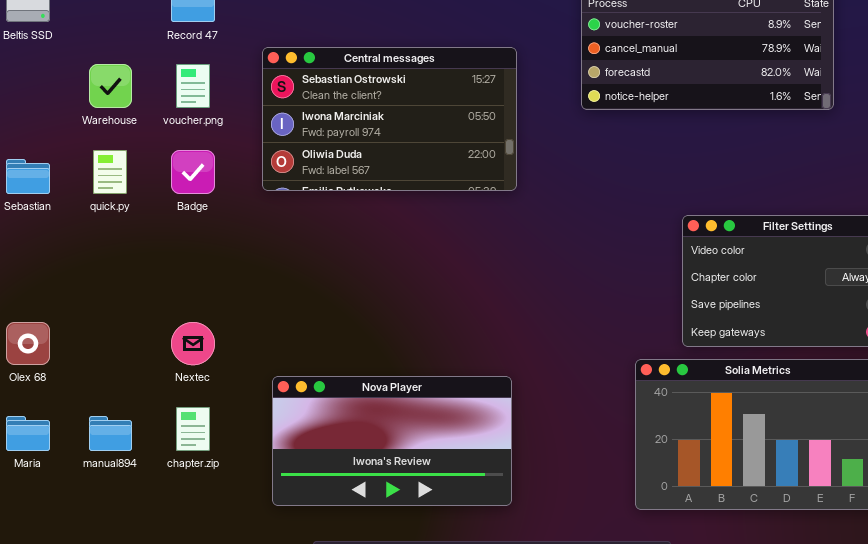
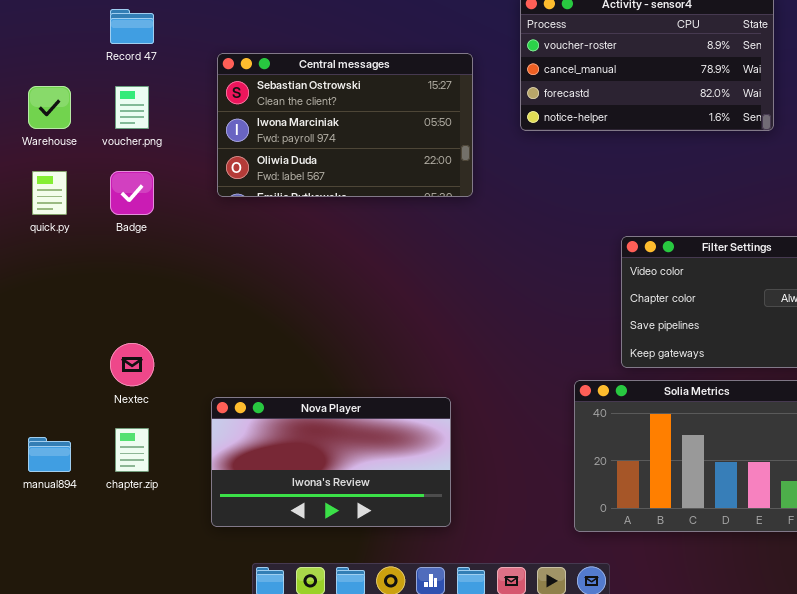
Central messages: [262,47,517,191] -> [217,53,473,197], moved

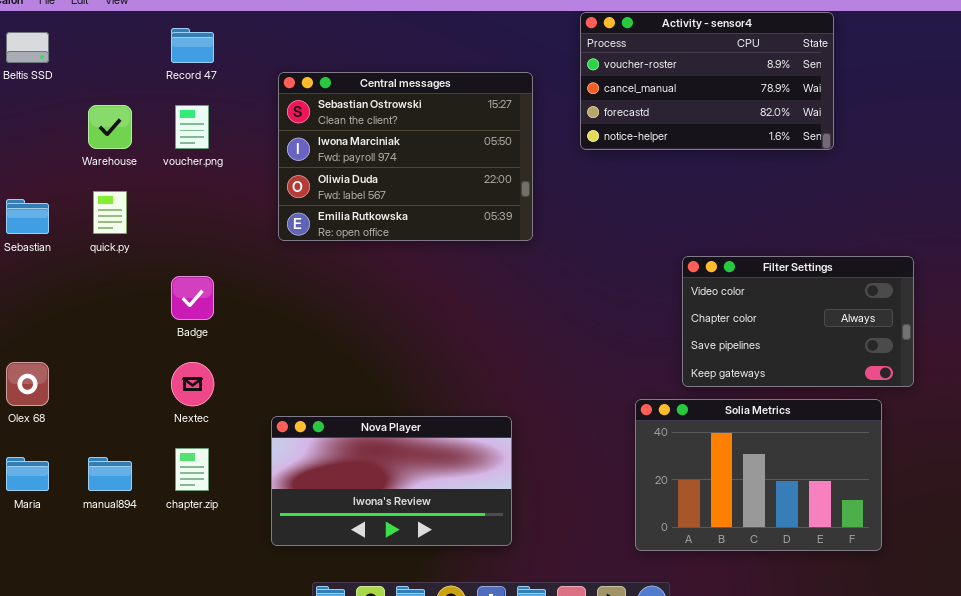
Central messages: [217,53,473,197] -> [278,72,533,241], resized
Badge: [110,171,154,215] -> [171,276,214,320], moved

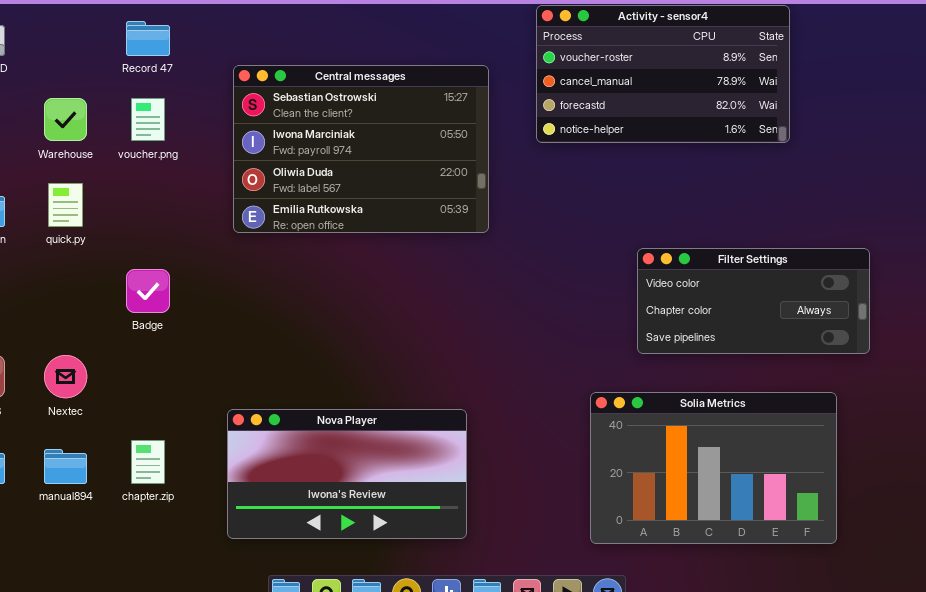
Filter Settings: [682,256,914,387] -> [637,248,870,354], resized
Nextec: [171,362,214,406] -> [44,355,87,398], moved

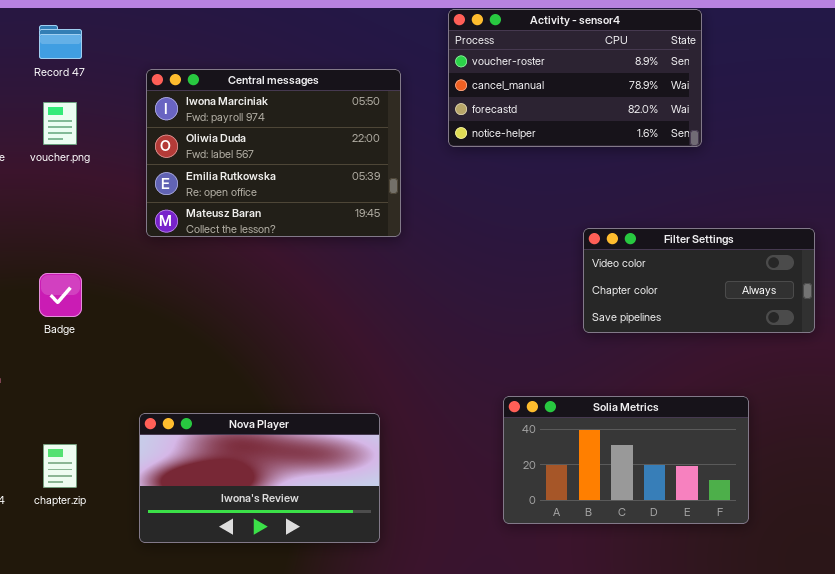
Central messages: [233,65,489,233] -> [146,69,401,237], scrolled down 1 row
Filter Settings: [637,248,870,354] -> [583,228,815,333], moved
Solia Metrics: [590,392,837,544] -> [503,396,749,524], resized

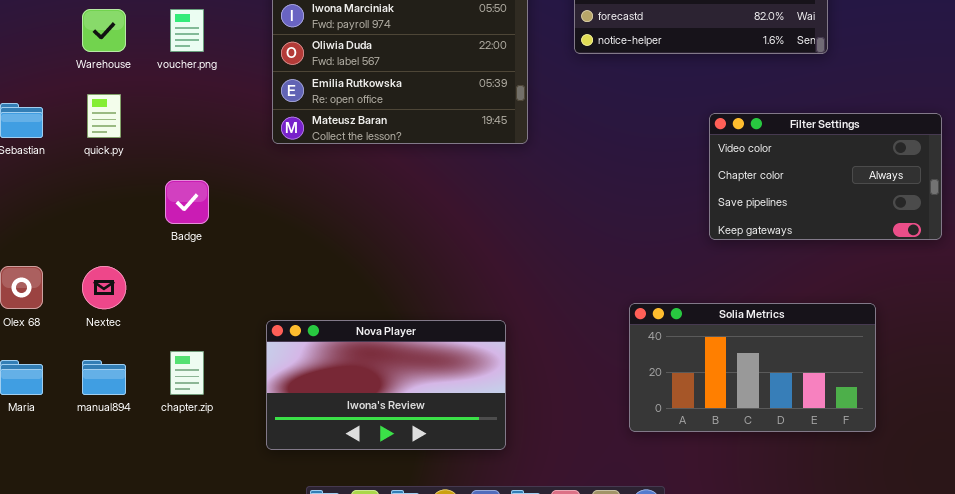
Filter Settings: [583,228,815,333] -> [709,113,942,240], resized

